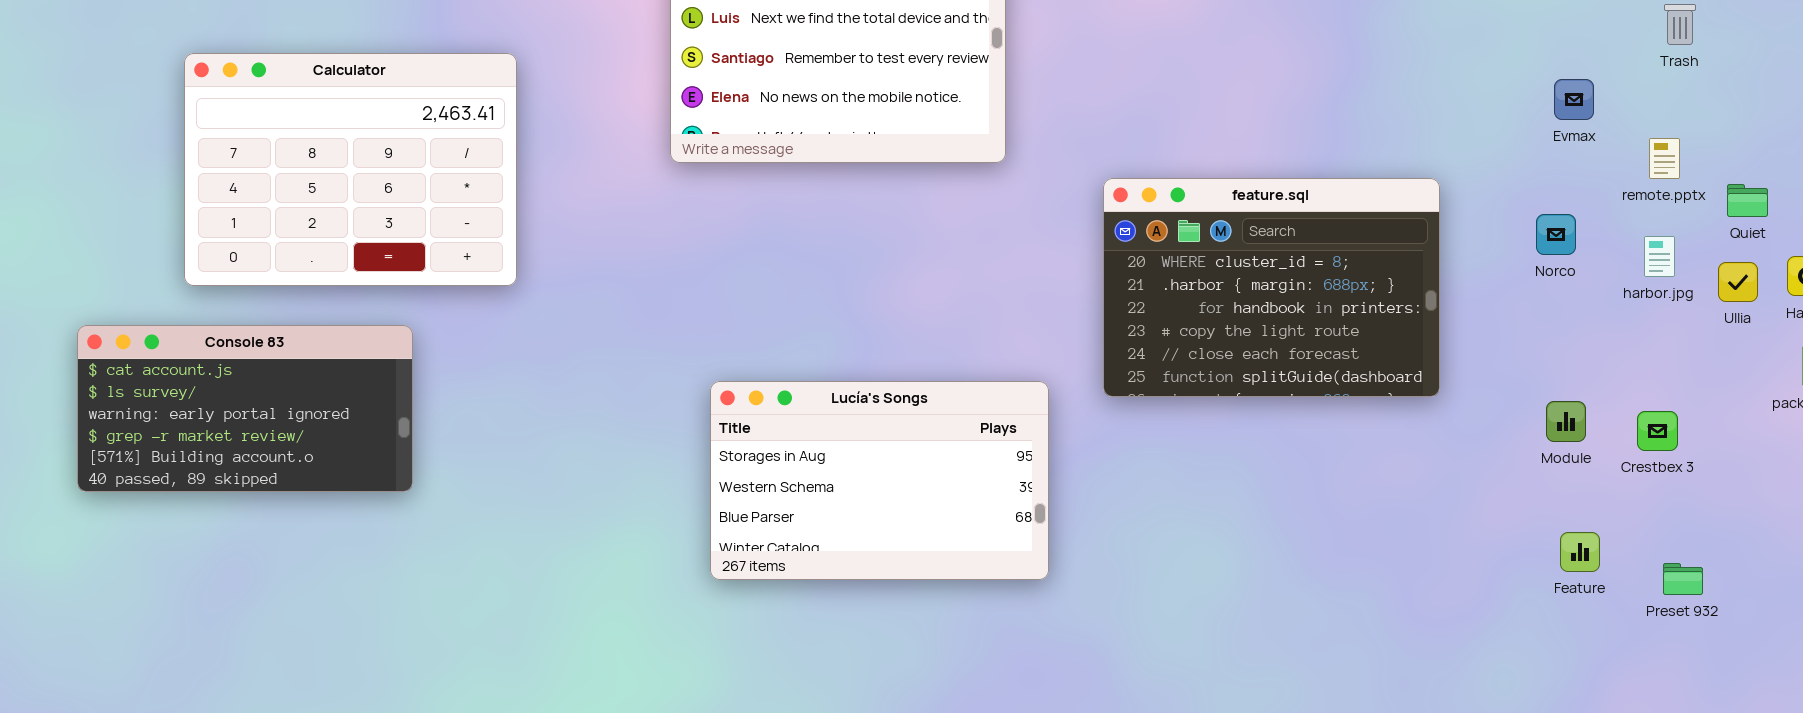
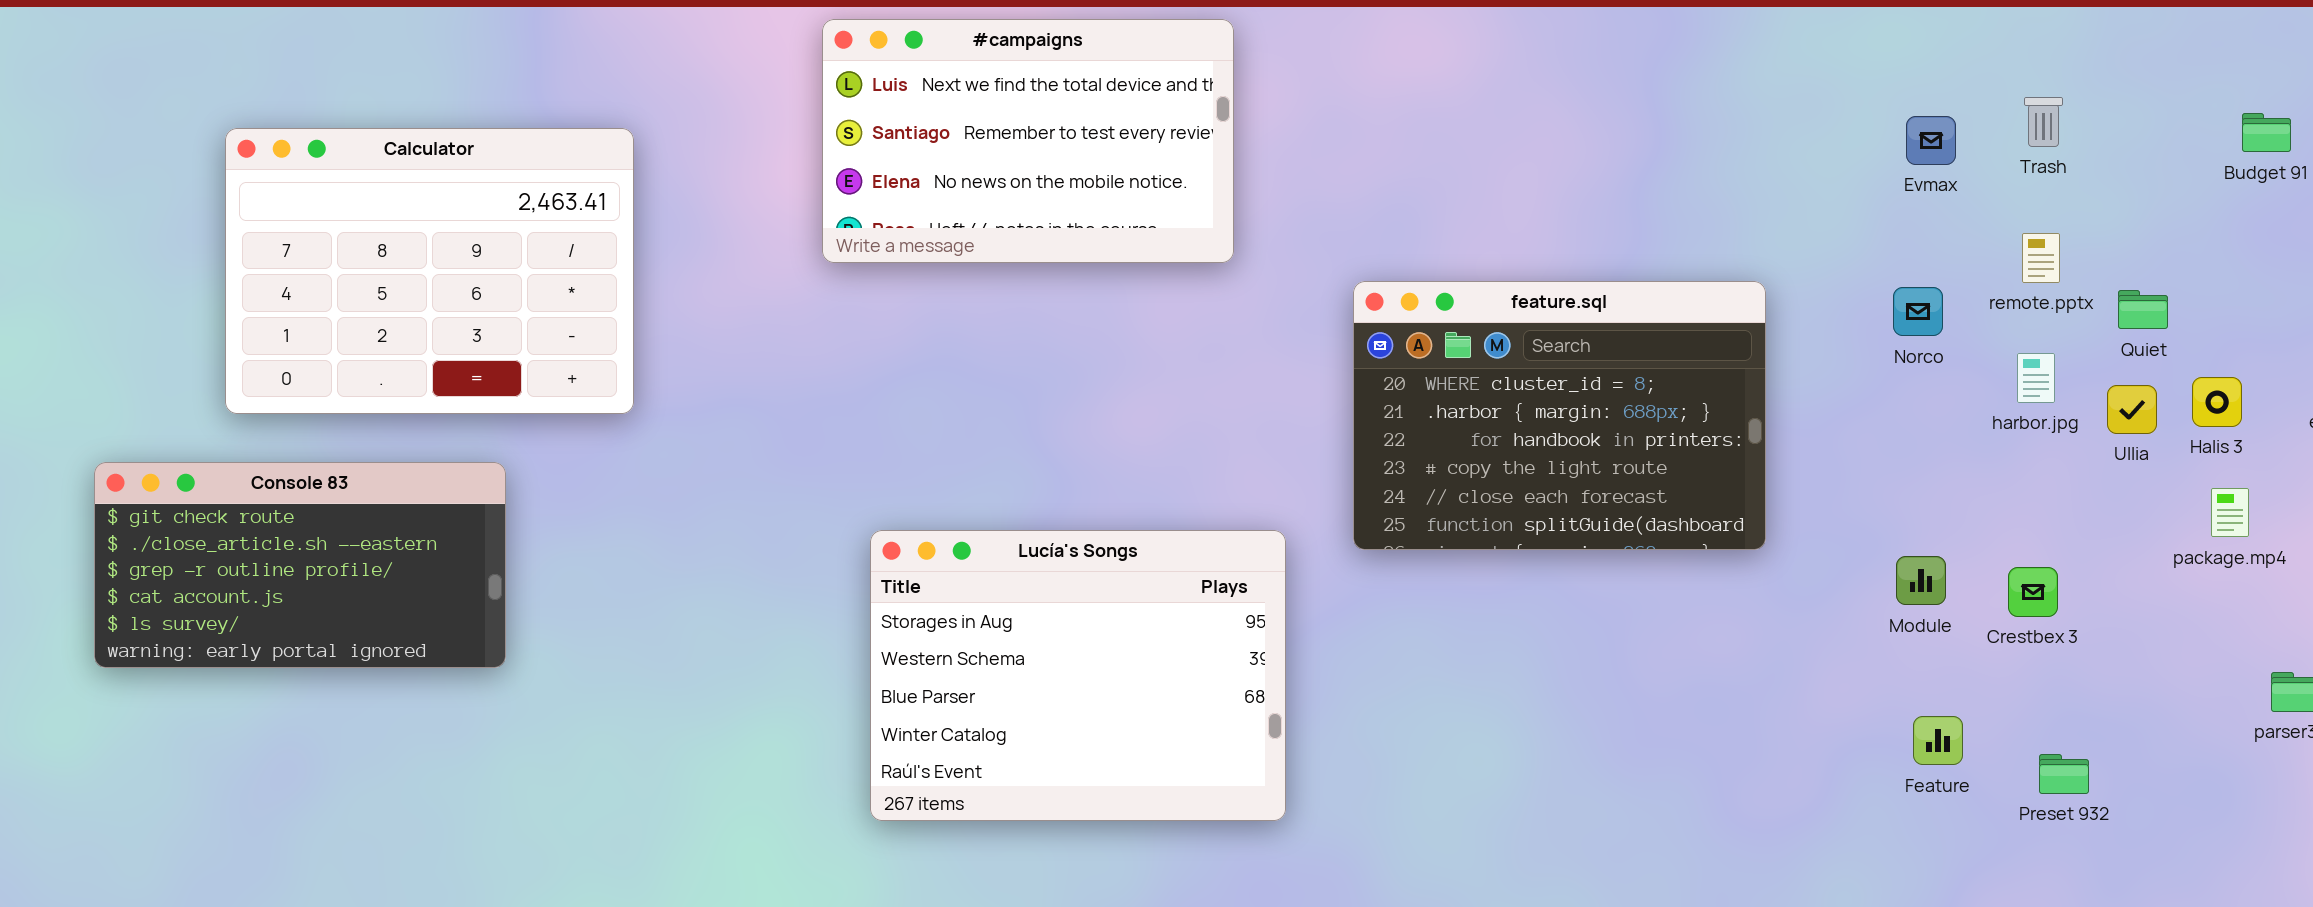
Trash: [1664,4,1696,45] -> [2024,97,2063,147], moved
Evmax: [1554,79,1594,120] -> [1906,116,1956,165], moved
Norco: [1536,214,1576,255] -> [1893,287,1943,336], moved
Console 83: [77,325,413,492] -> [94,462,506,668], scrolled up 3 rows
Lucía's Songs: [710,381,1049,580] -> [870,530,1286,821], resized

